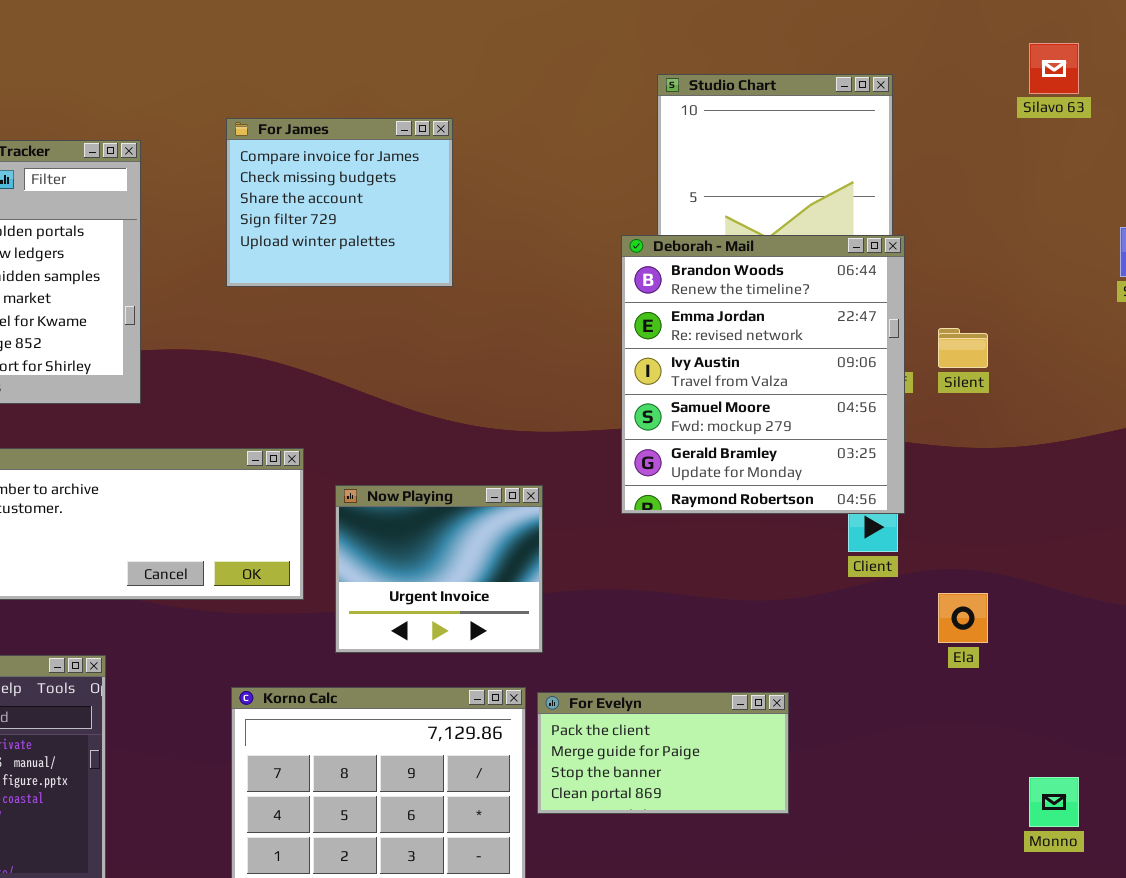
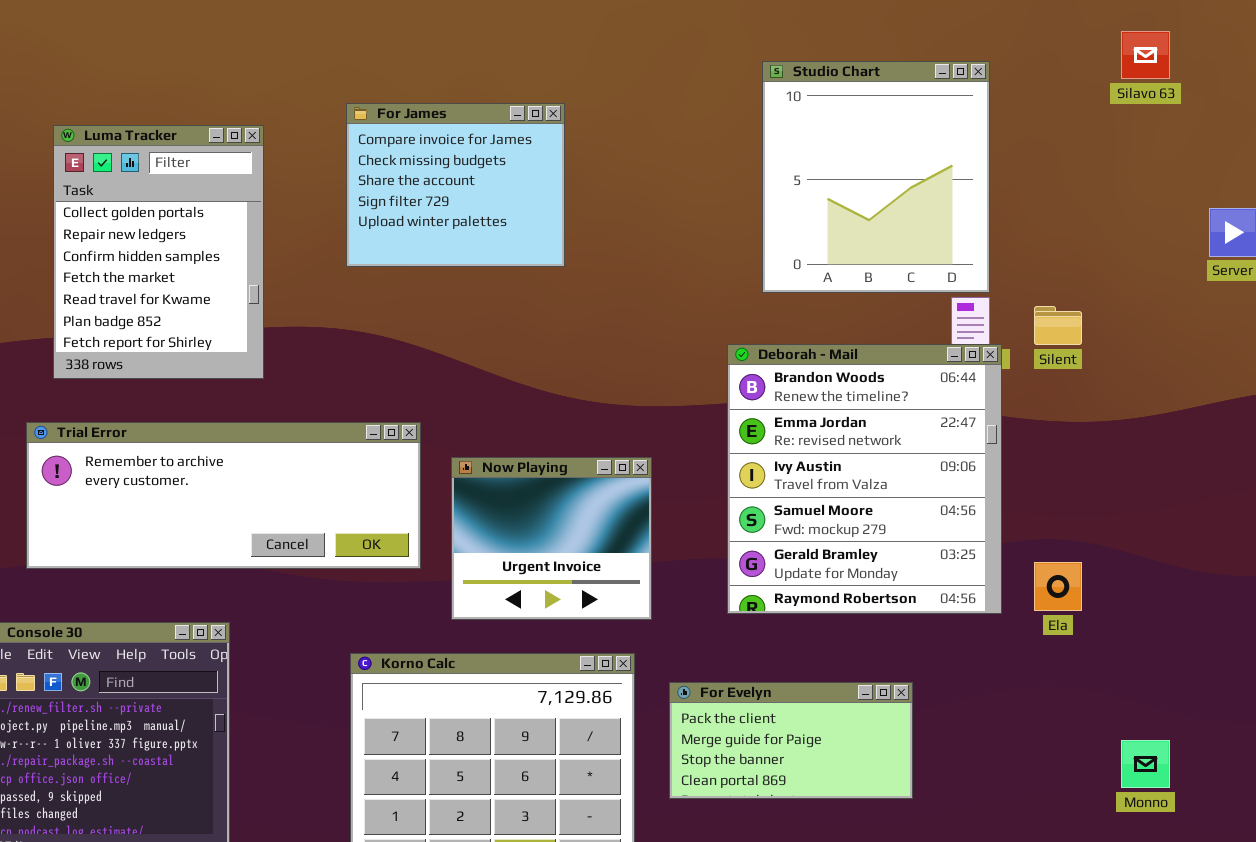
Deborah - Mail: [621,235,905,514] -> [727,344,1002,614], moved
For Evelyn: [537,692,789,814] -> [669,682,913,799], moved

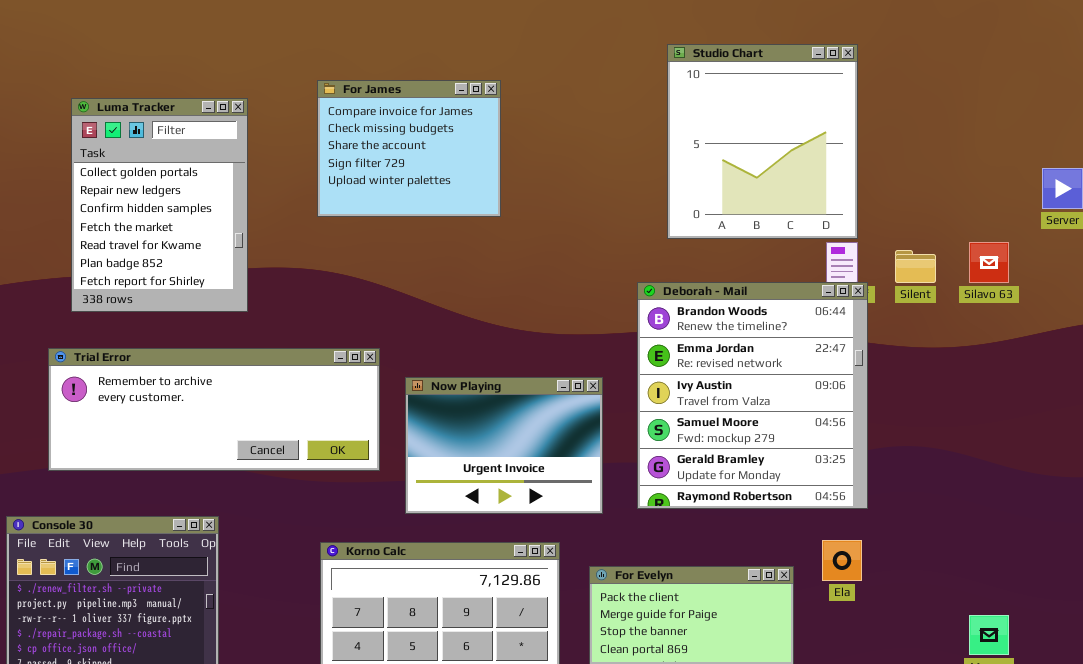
Silavo 63: [1121,31,1170,79] -> [969,242,1009,283], moved
Now Playing: [451,457,652,620] -> [405,377,603,514], resized
Ela: [1034,562,1082,611] -> [822,540,862,581], moved

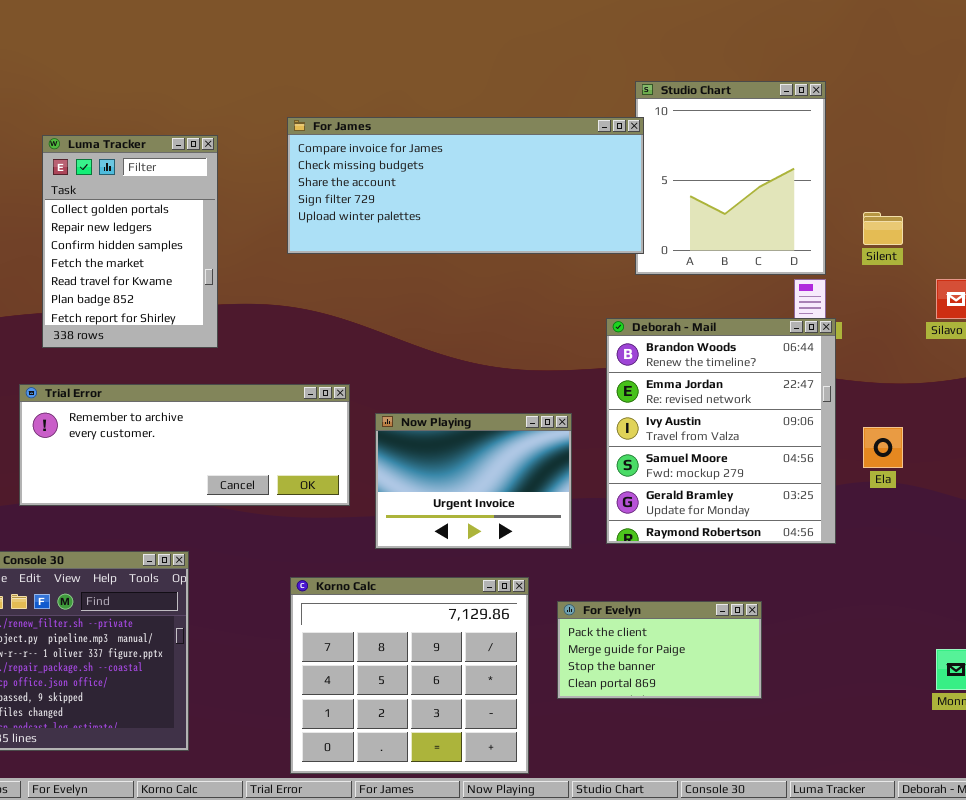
For James: [317,80,501,217] -> [287,117,644,254], resized
Silent: [895,250,936,283] -> [863,212,903,245], moved
Ela: [822,540,862,581] -> [863,427,903,468], moved

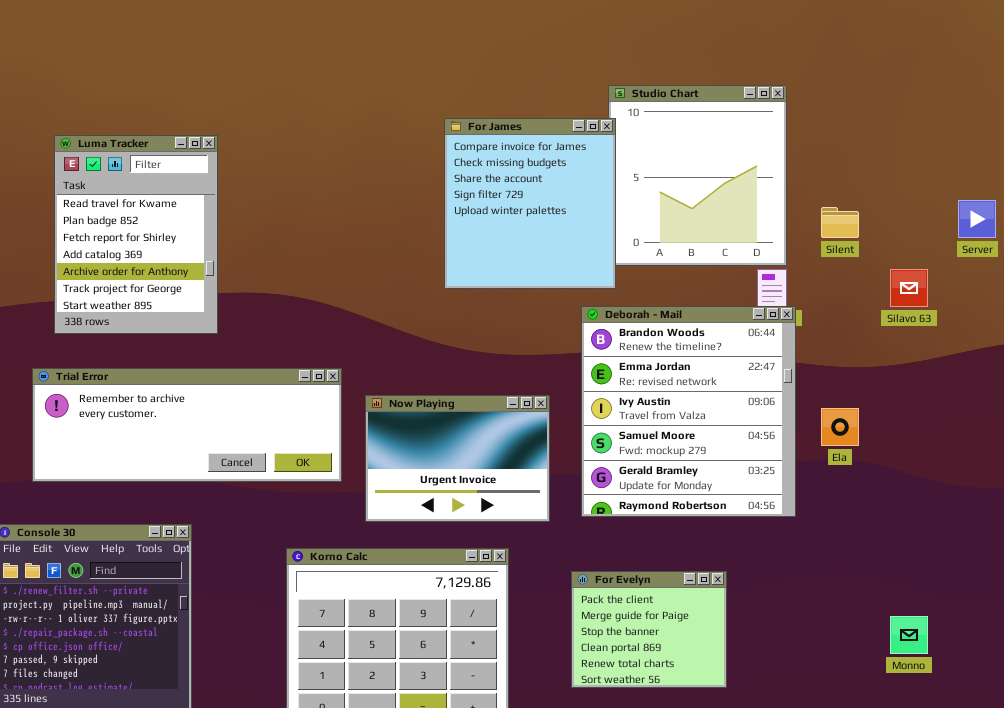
For James: [287,117,644,254] -> [444,118,616,289], resized
Luma Tracker: [42,135,218,348] -> [54,135,218,334], scrolled down 4 rows
For Evelyn: [557,601,762,699] -> [571,571,727,688], resized

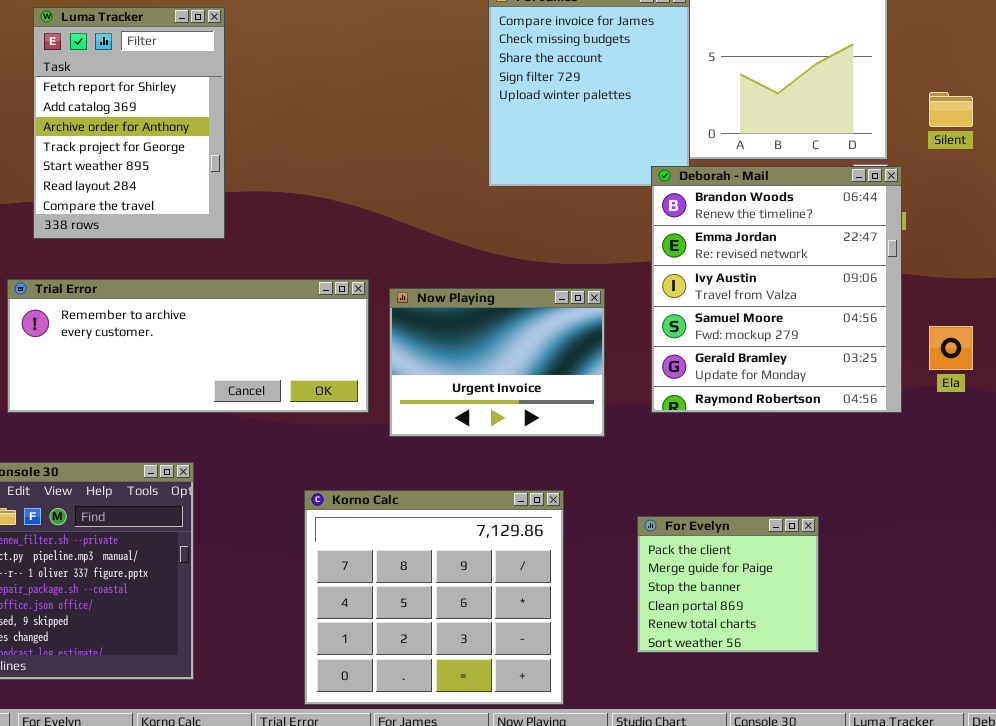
Luma Tracker: [54,135,218,334] -> [33,7,225,239], scrolled down 2 rows
Deborah - Mail: [581,306,796,517] -> [651,166,902,413], moved
Now Playing: [365,395,550,522] -> [389,288,605,437], moved

